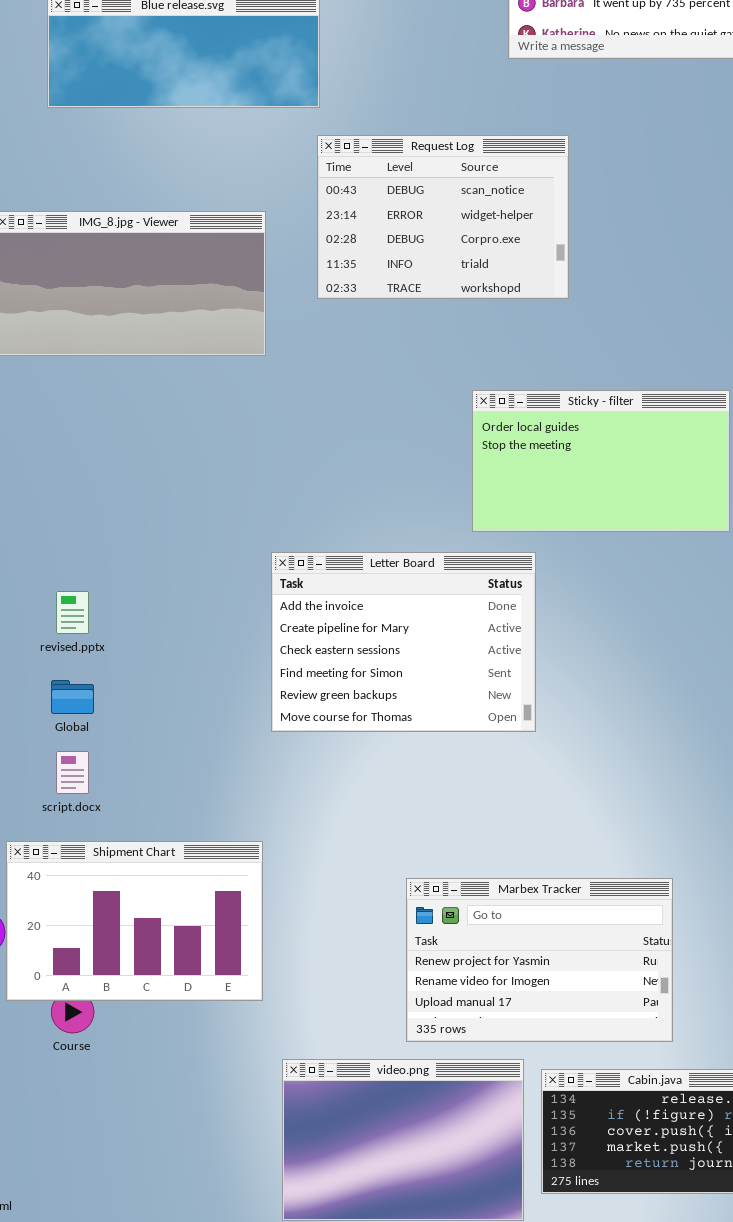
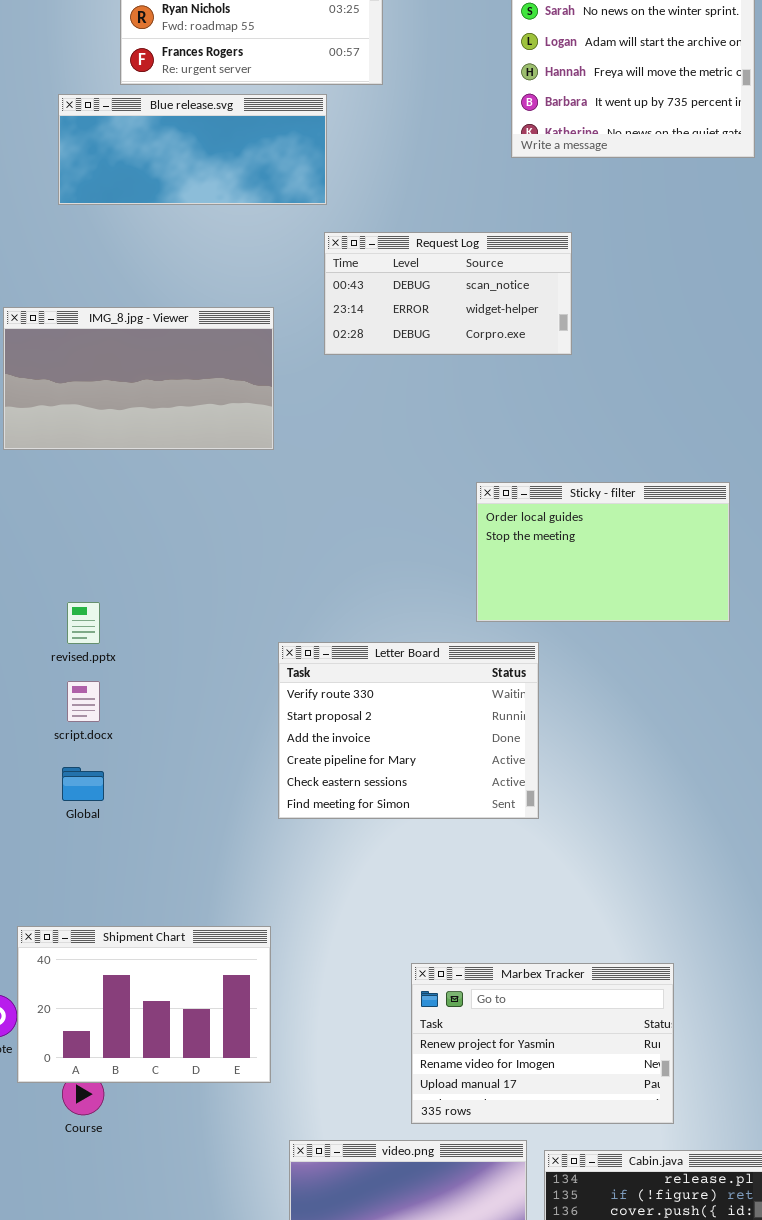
Request Log: [317,135,569,299] -> [324,232,572,355], resized
Letter Board: [271,552,536,732] -> [278,642,539,819], scrolled up 2 rows
revised.pptx: [56,591,89,634] -> [67,602,100,644], moved
script.docx: [56,751,89,794] -> [67,681,100,722], moved

